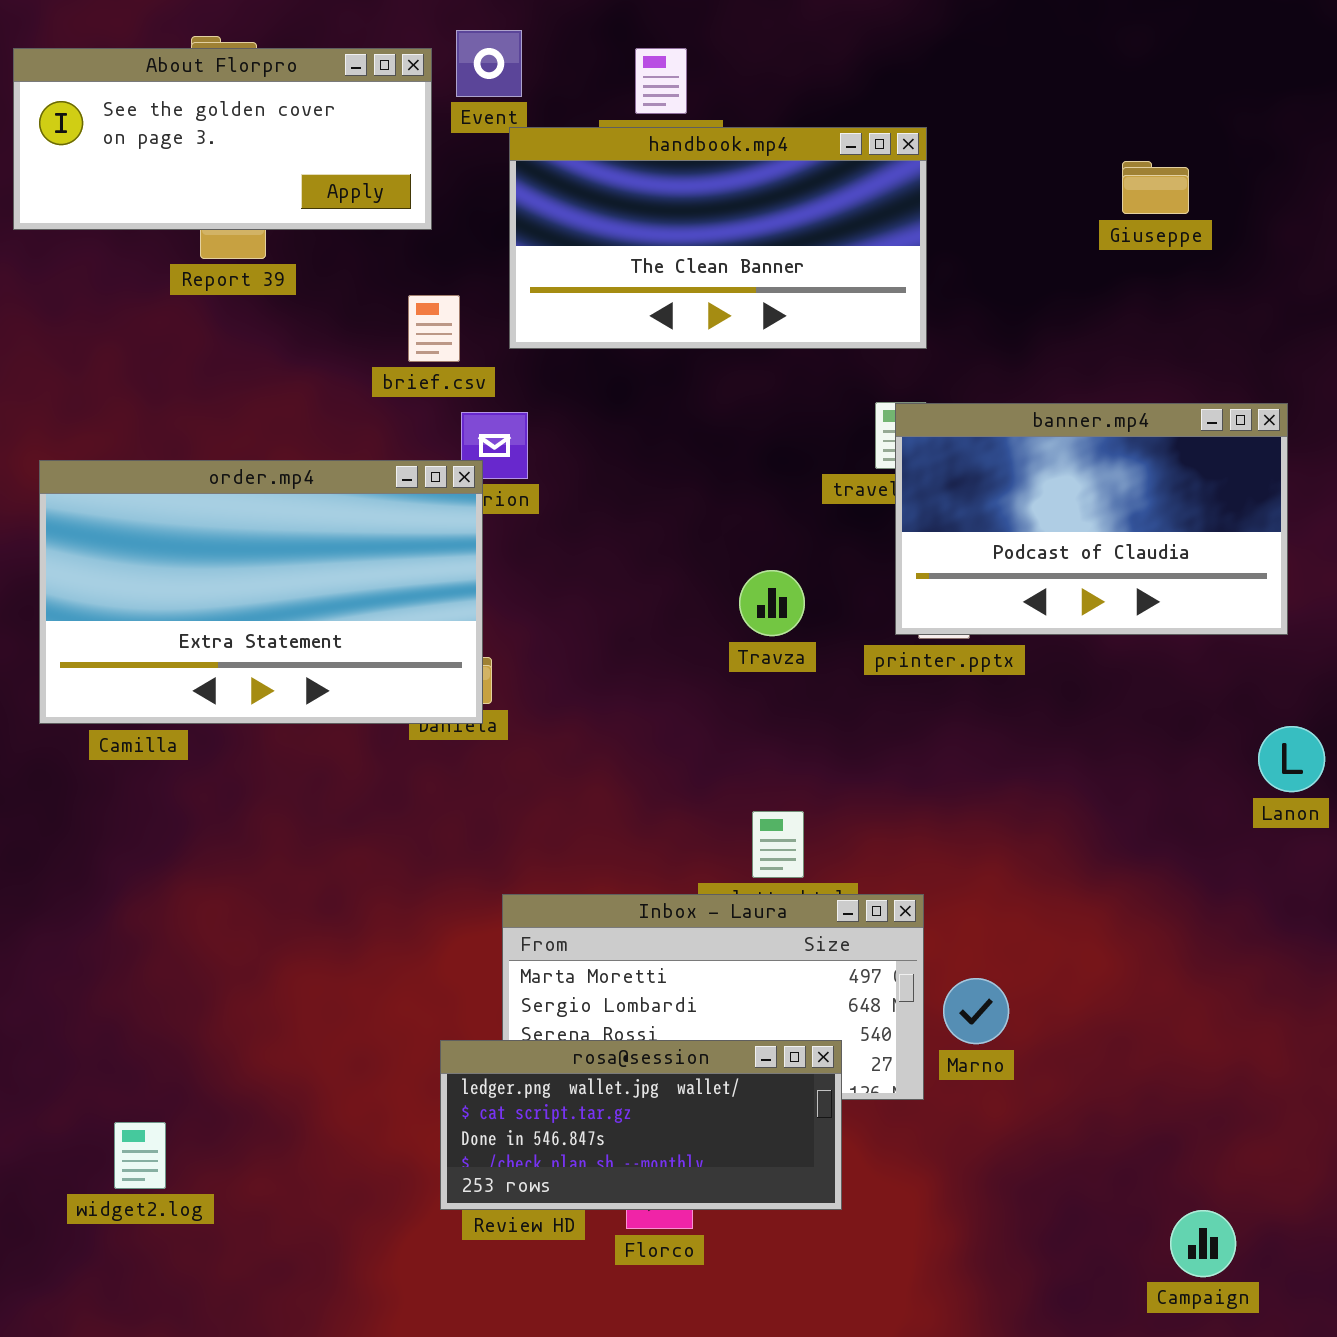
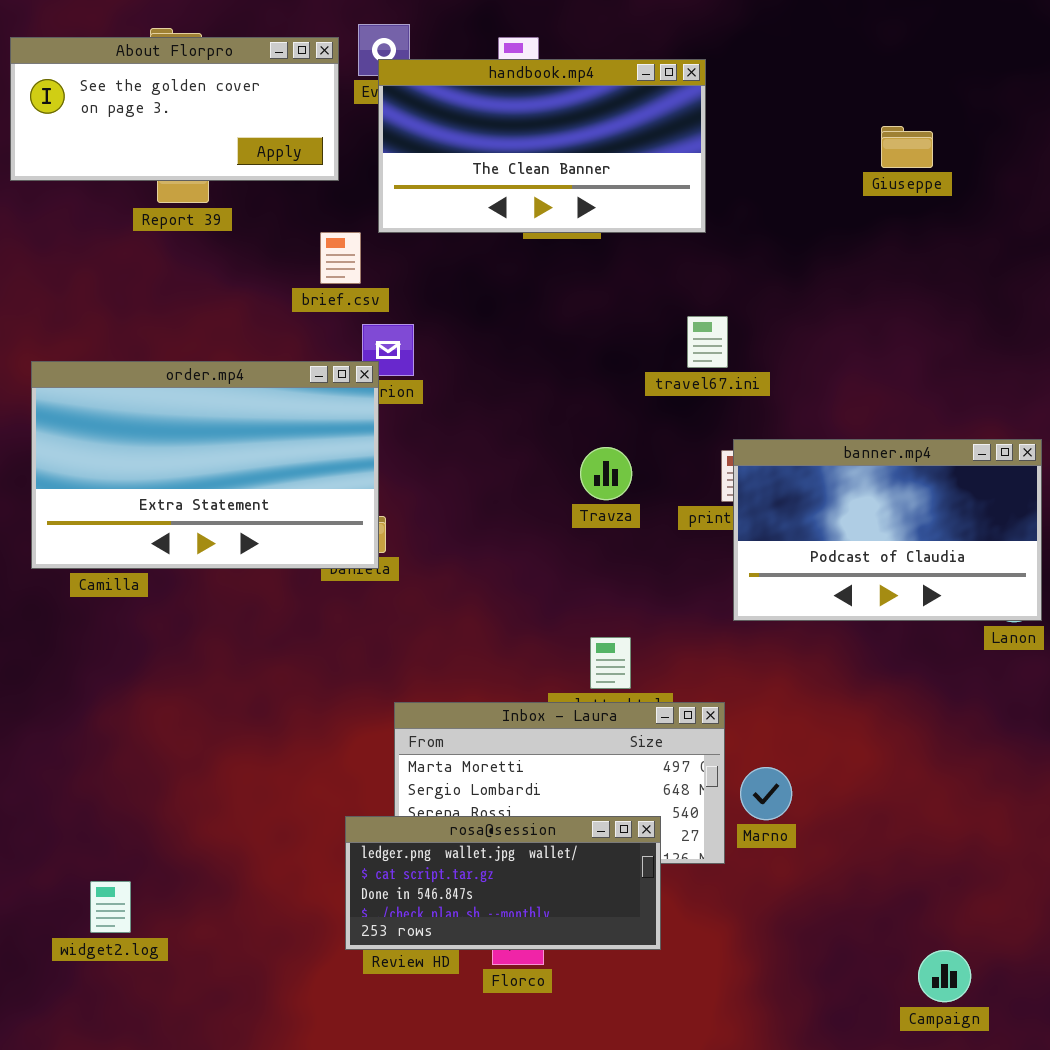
handbook.mp4: [509,127,927,349] -> [378,59,706,233], moved
banner.mp4: [895,403,1288,635] -> [733,439,1042,621], moved

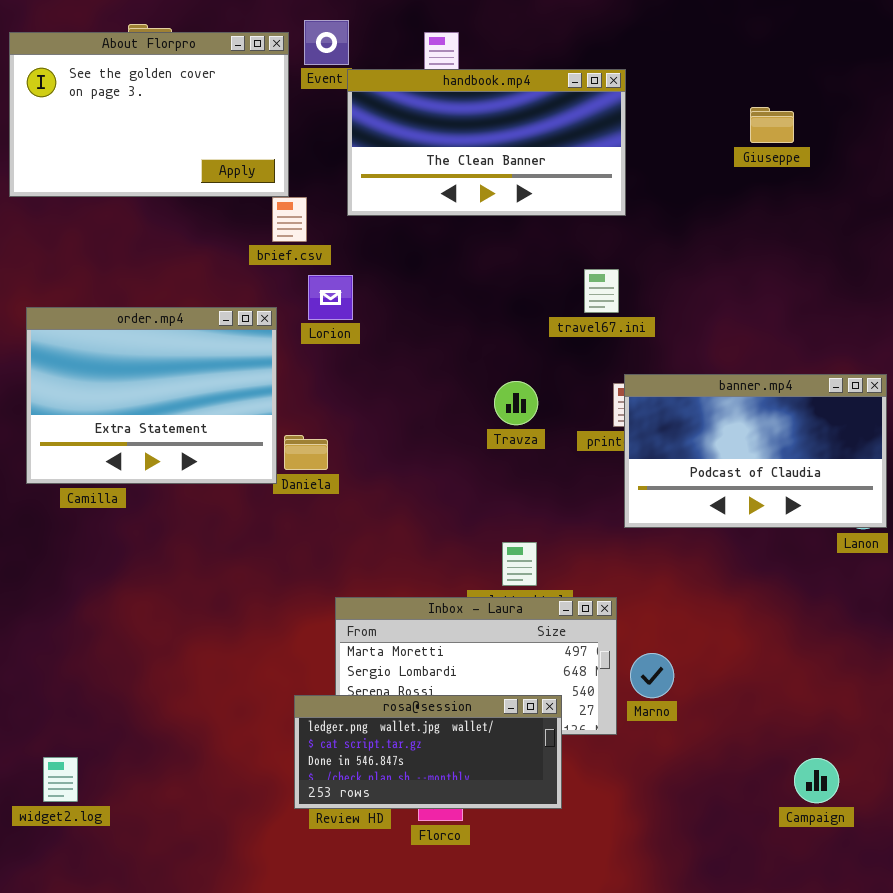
About Florpro: [10,37,339,181] -> [9,32,289,197], resized
handbook.mp4: [378,59,706,233] -> [347,69,626,216], moved
order.mp4: [31,361,379,569] -> [26,307,277,484], resized
widget2.log: [90,881,131,933] -> [43,757,78,802], moved
Campaign: [918,950,971,1002] -> [794,758,839,803], moved

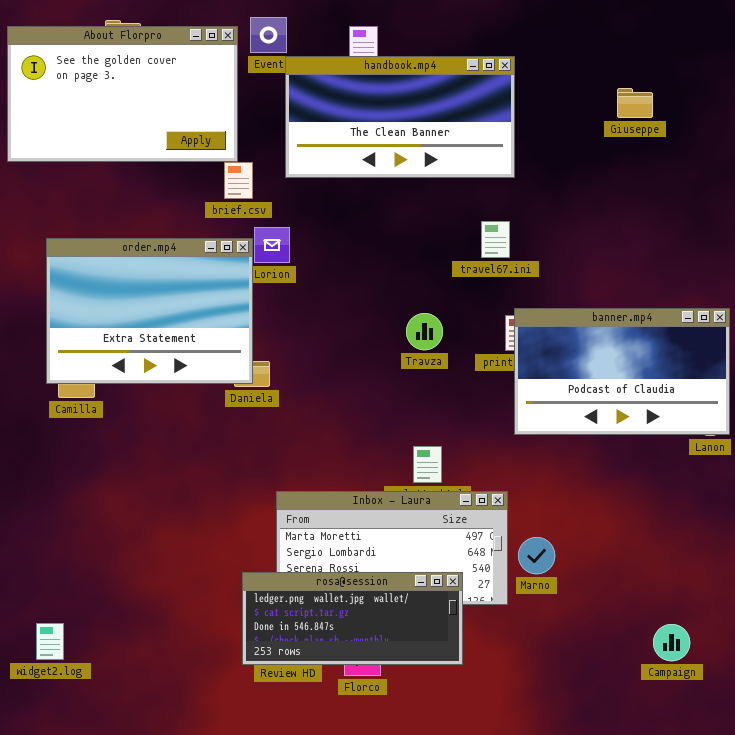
order.mp4: [26,307,277,484] -> [46,238,253,384], moved

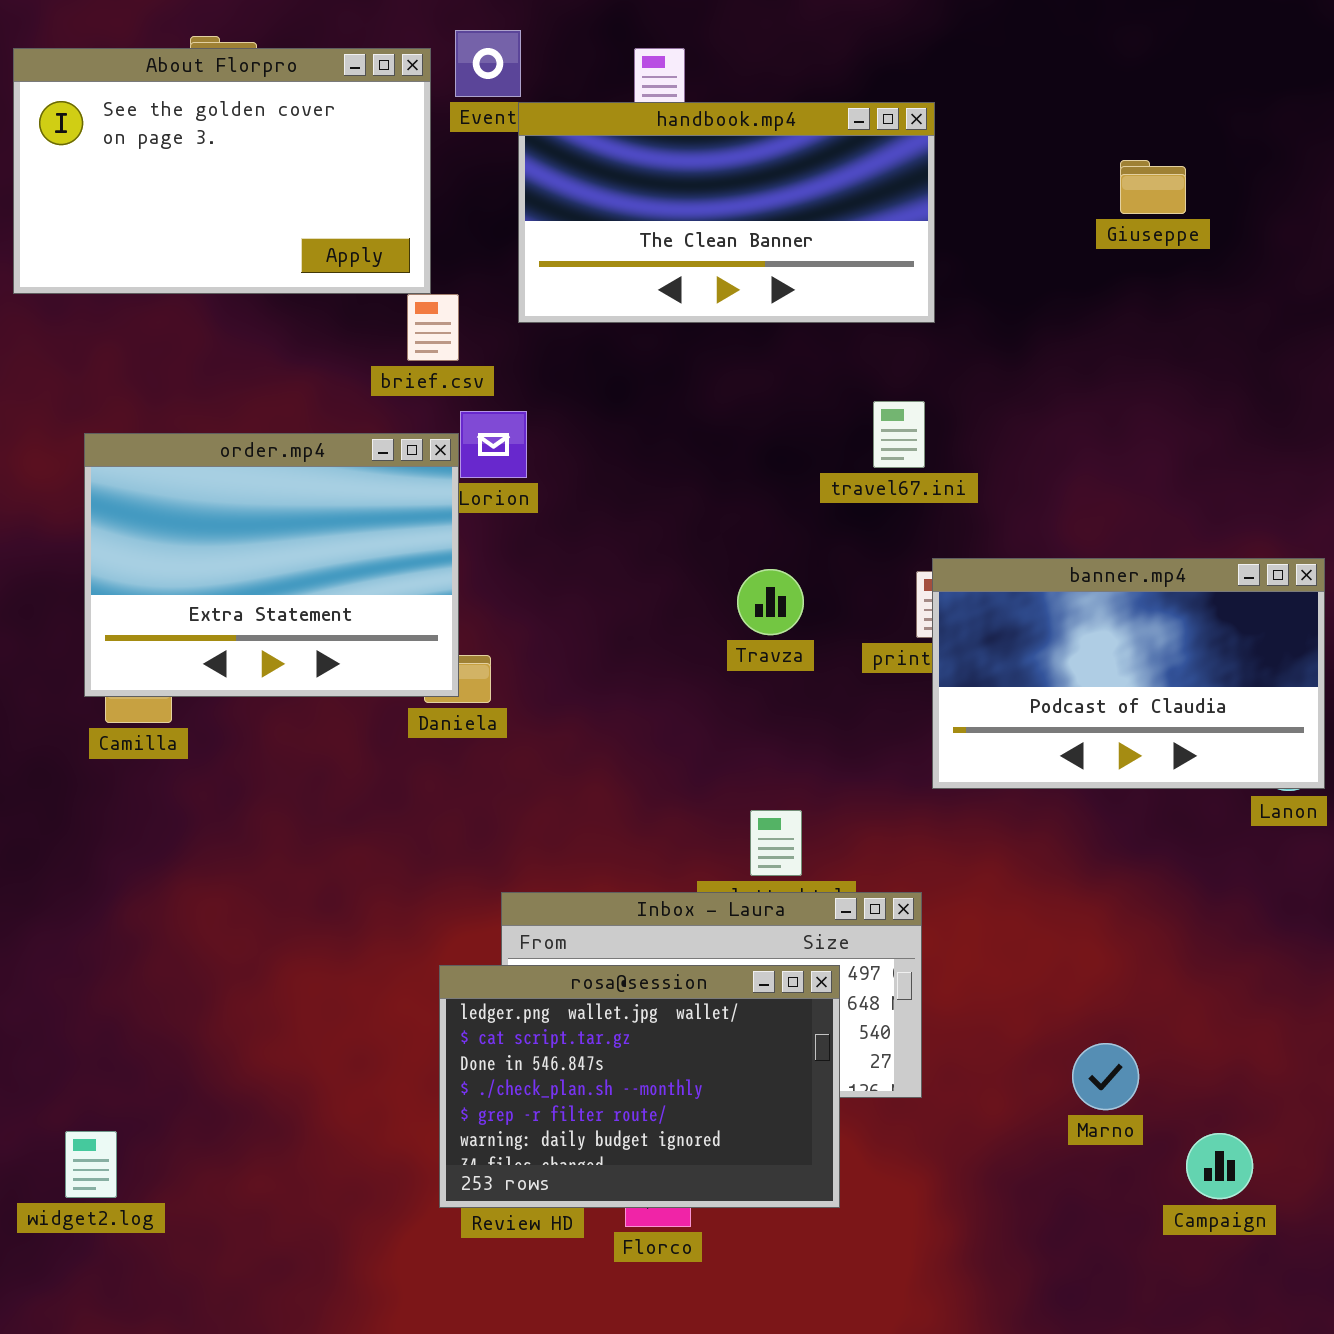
Marno: [518,537,555,574] -> [1072,1043,1139,1110], moved
rosa@session: [242,572,463,665] -> [439,965,840,1208], resized

